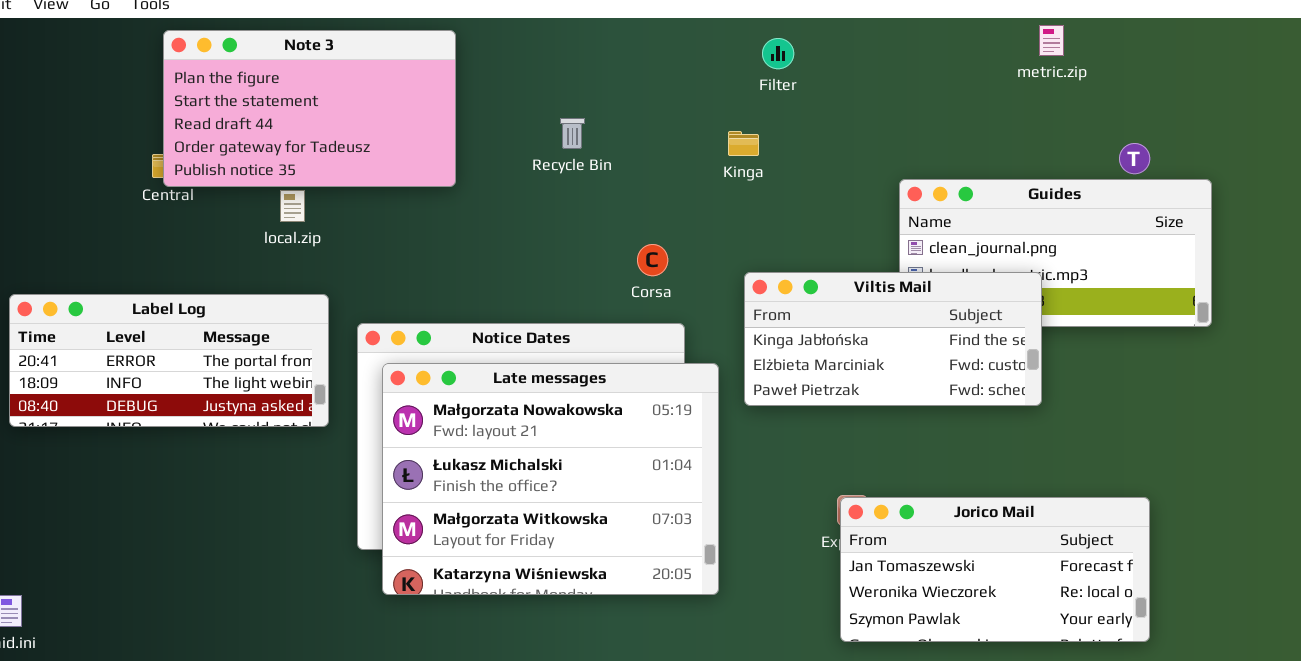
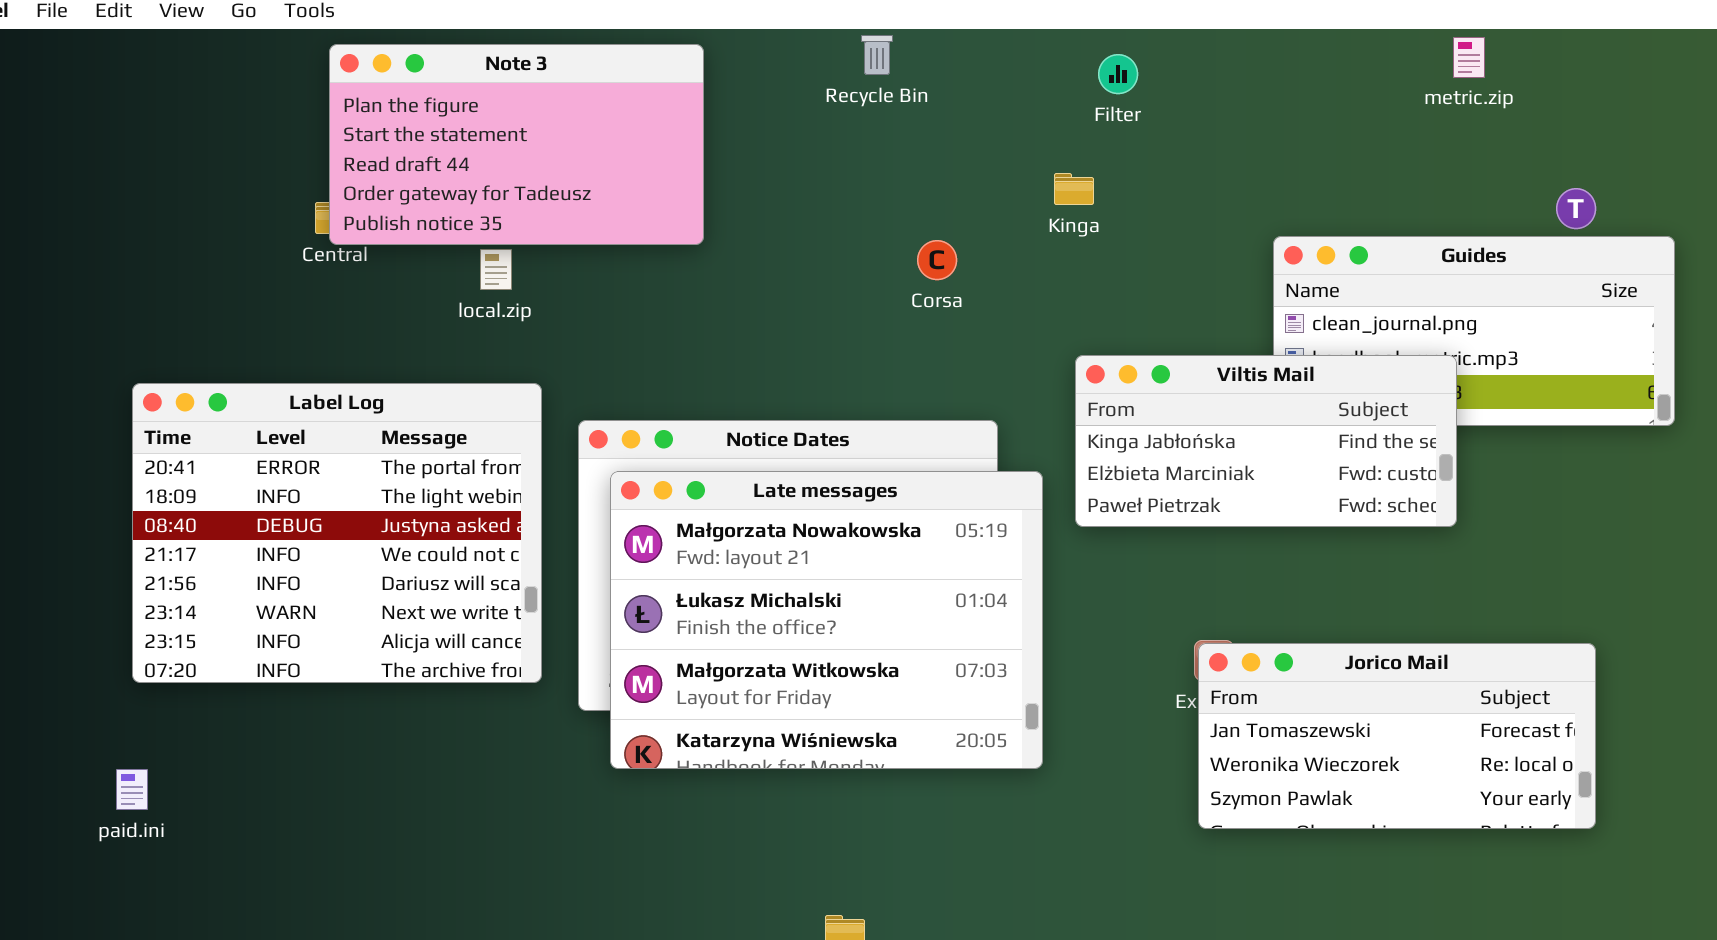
Recycle Bin: [560,118,585,149] -> [861,35,893,75], moved
Corsa: [637,244,668,276] -> [917,240,957,280], moved
Label Log: [9,294,329,427] -> [132,383,542,683], resized

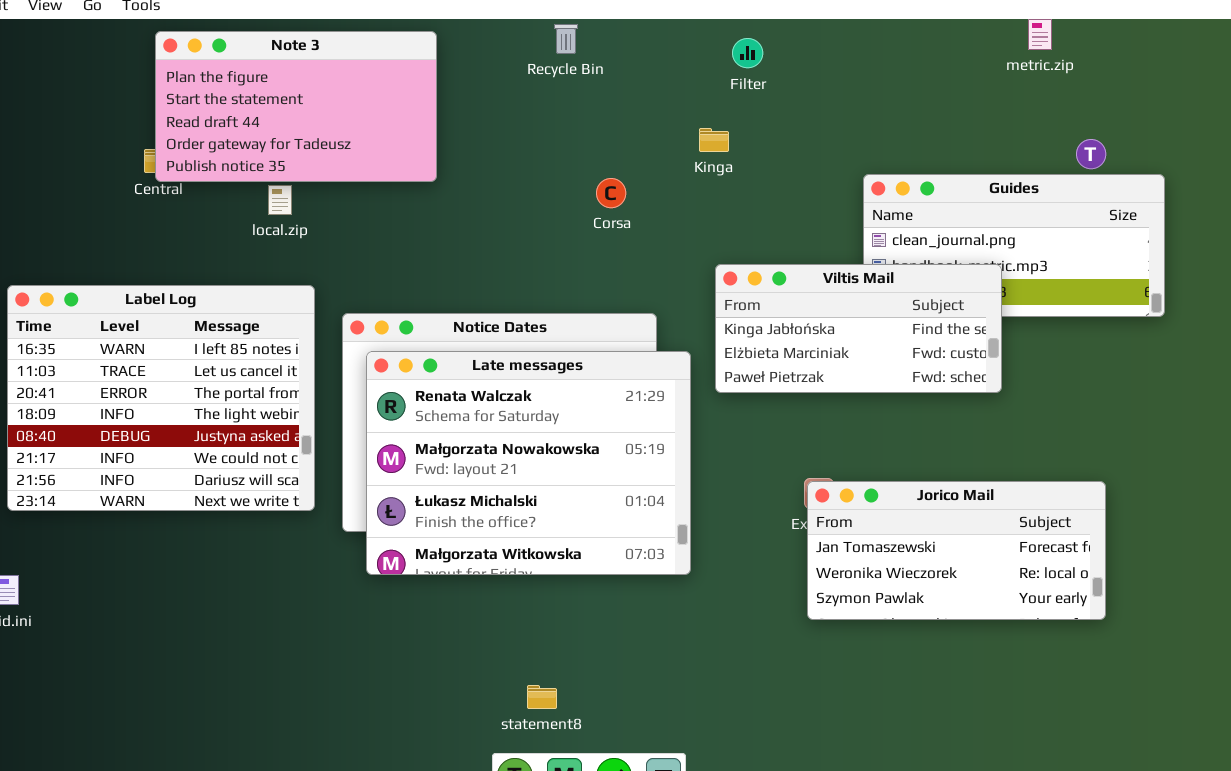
metric.zip: [1453,37,1485,78] -> [1028,19,1052,50], moved
Label Log: [132,383,542,683] -> [7,285,315,511], scrolled up 2 rows
Late messages: [610,471,1043,769] -> [366,351,691,575], scrolled up 1 row

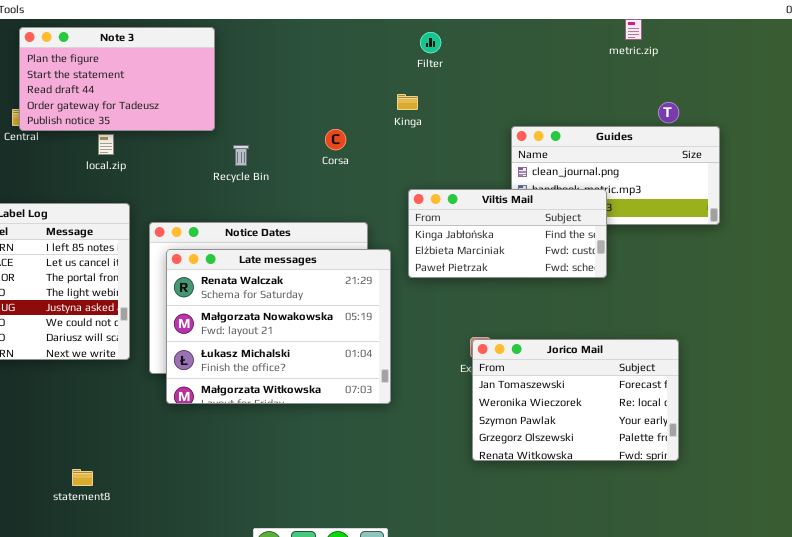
Recycle Bin: [554,24,578,54] -> [233,145,249,166], moved
Jorico Mail: [807,481,1106,620] -> [472,339,679,461], resized
statement8: [527,685,557,709] -> [72,469,93,486], moved

